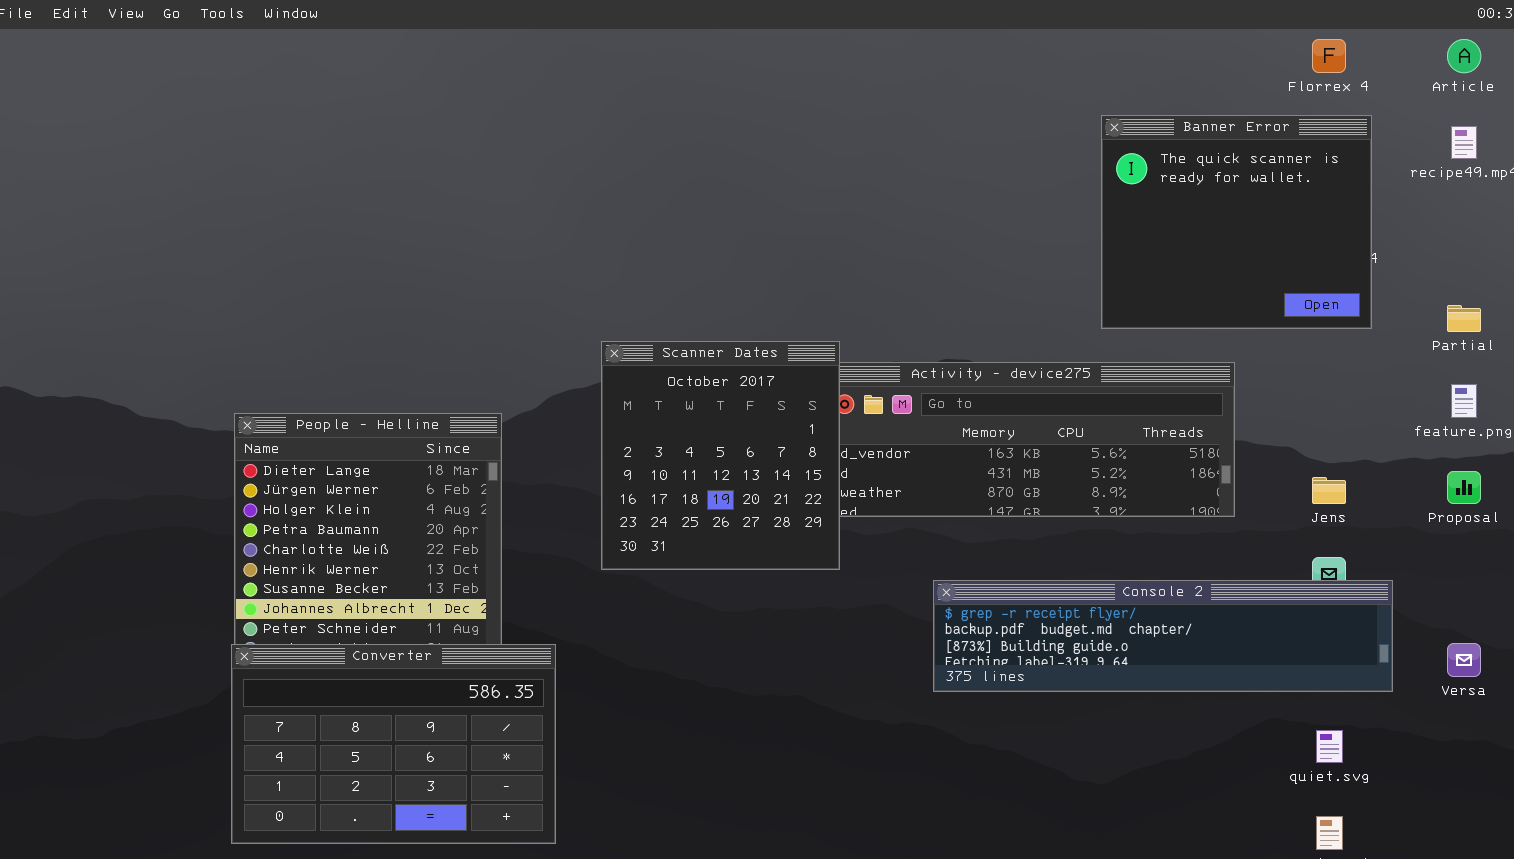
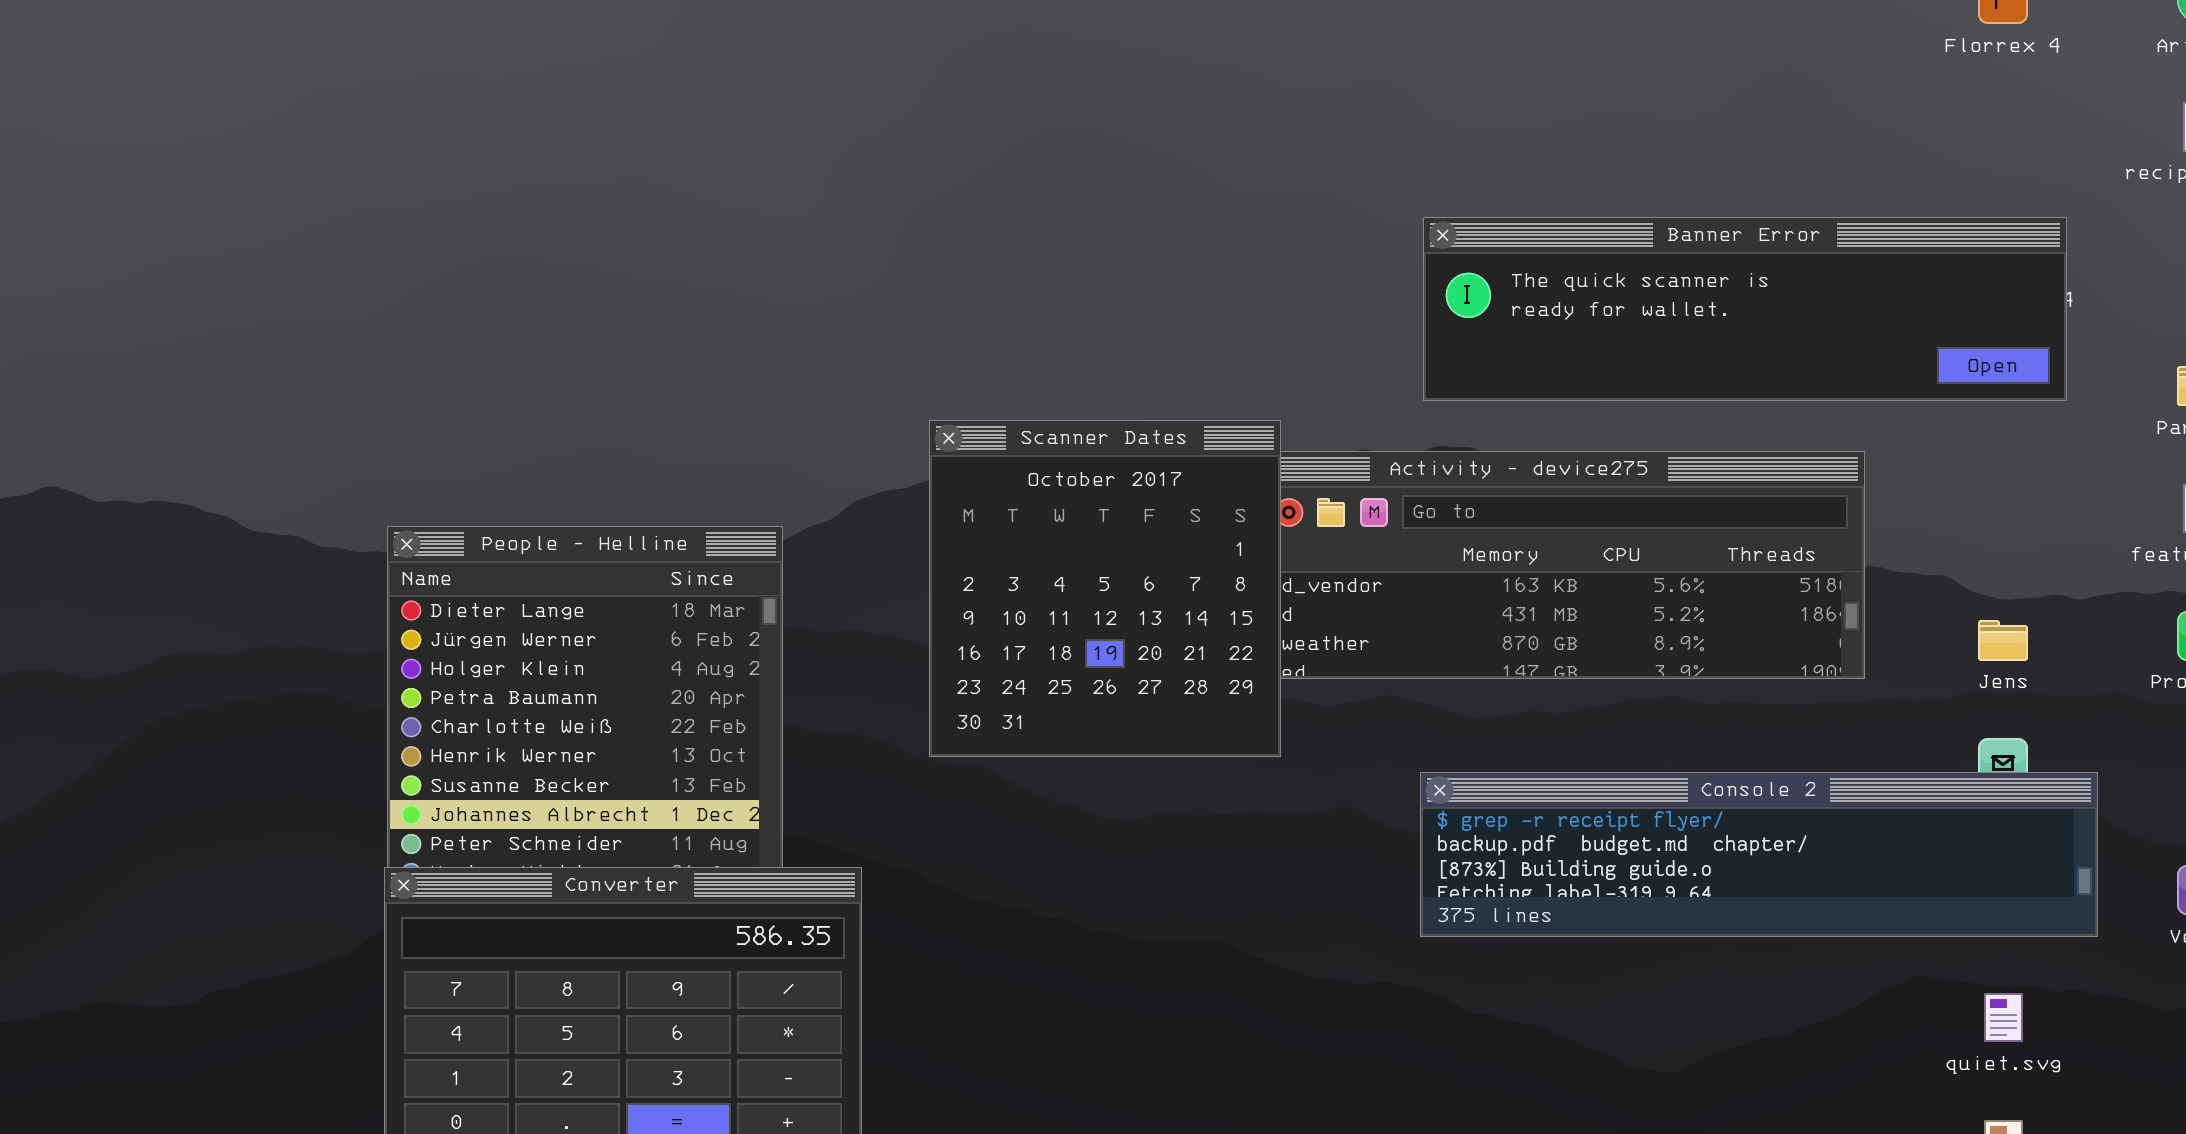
Banner Error: [1101,115,1372,329] -> [1423,217,2067,401], resized

